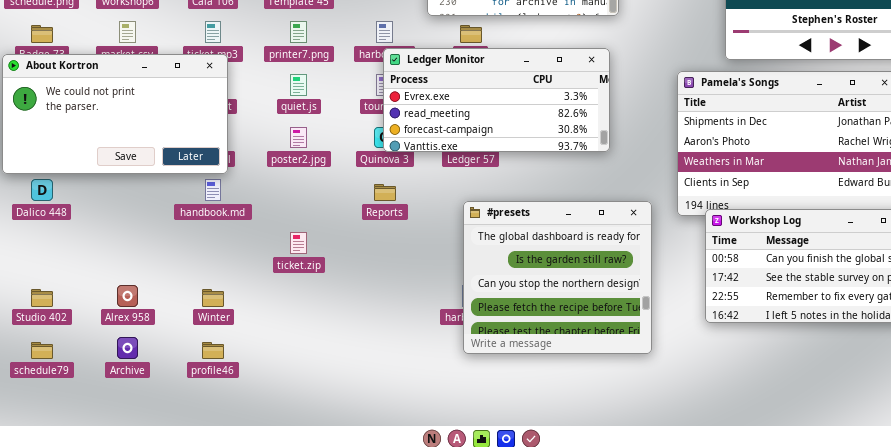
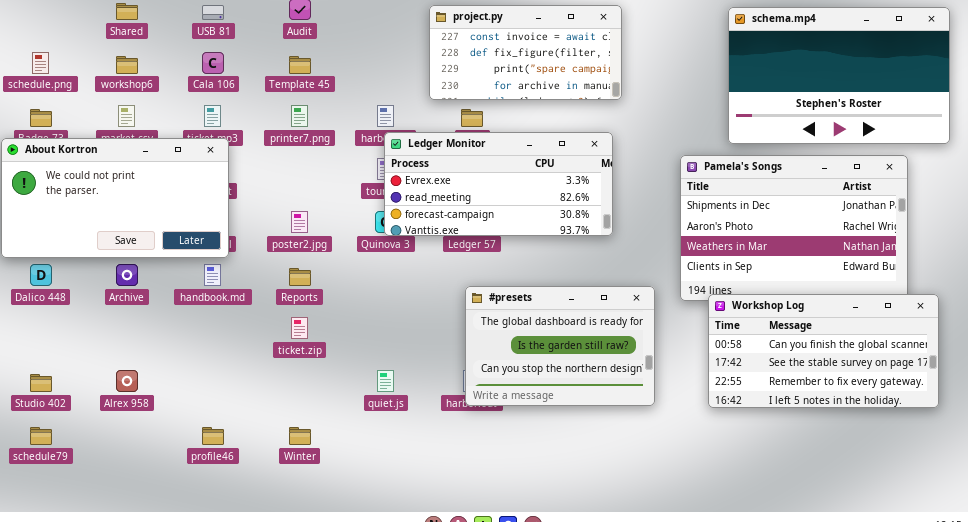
quiet.js: [290,74,307,96] -> [377,370,394,392], moved
Reports: [374,184,396,201] -> [289,268,311,286], moved
#presets: [463,201,652,354] -> [465,286,655,406], resized
Winter: [202,289,224,307] -> [289,427,311,445], moved
Archive: [117,337,138,359] -> [116,264,138,286], moved

